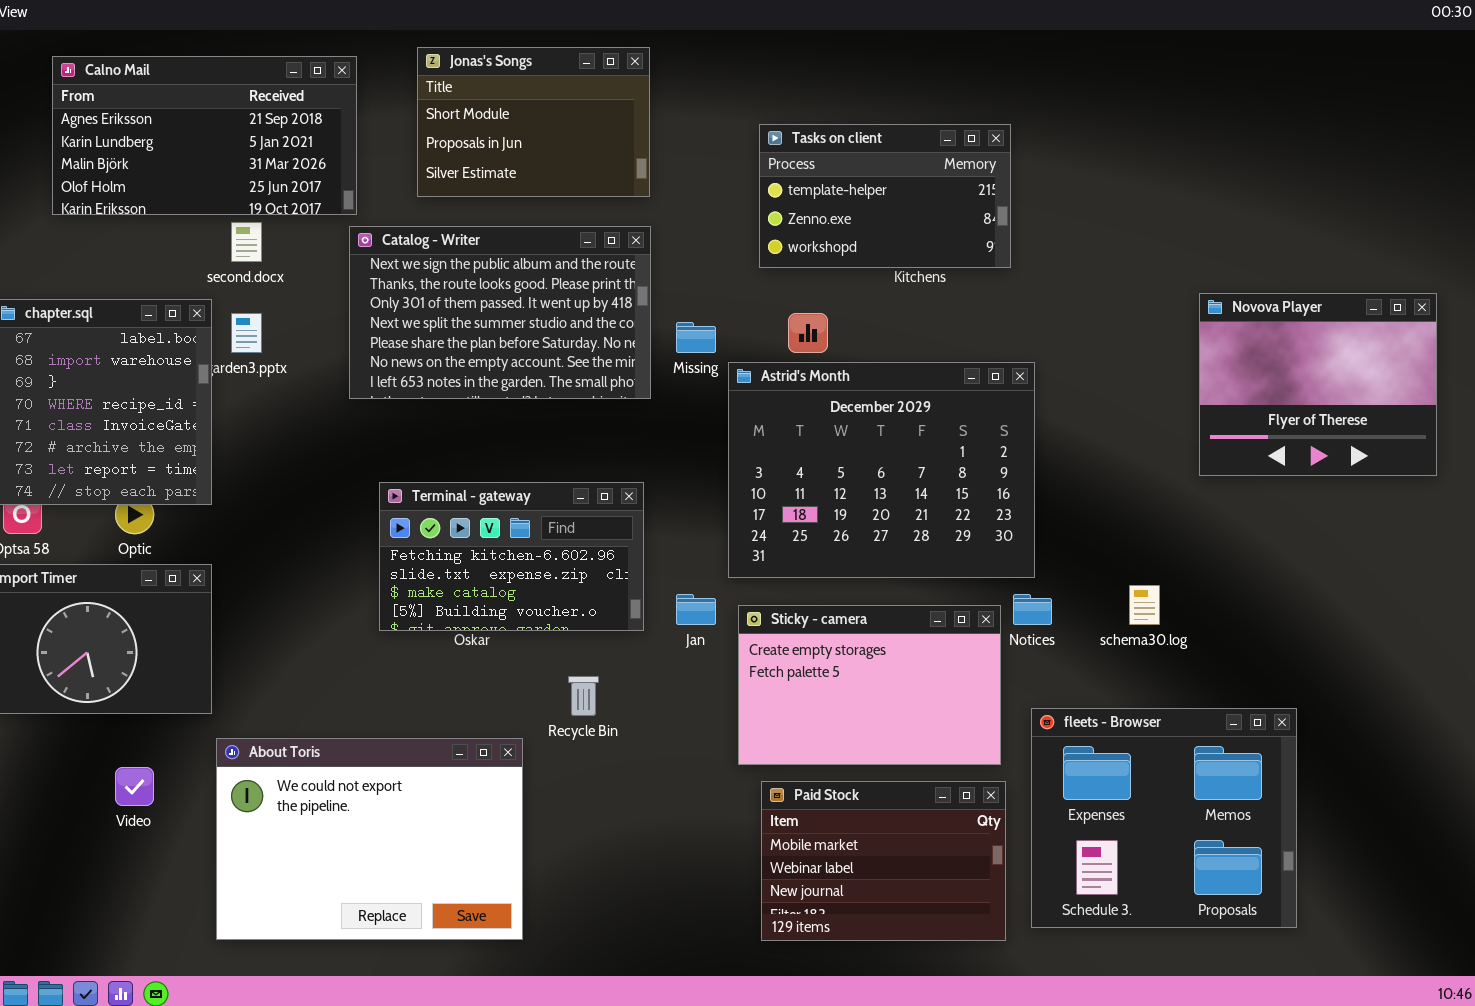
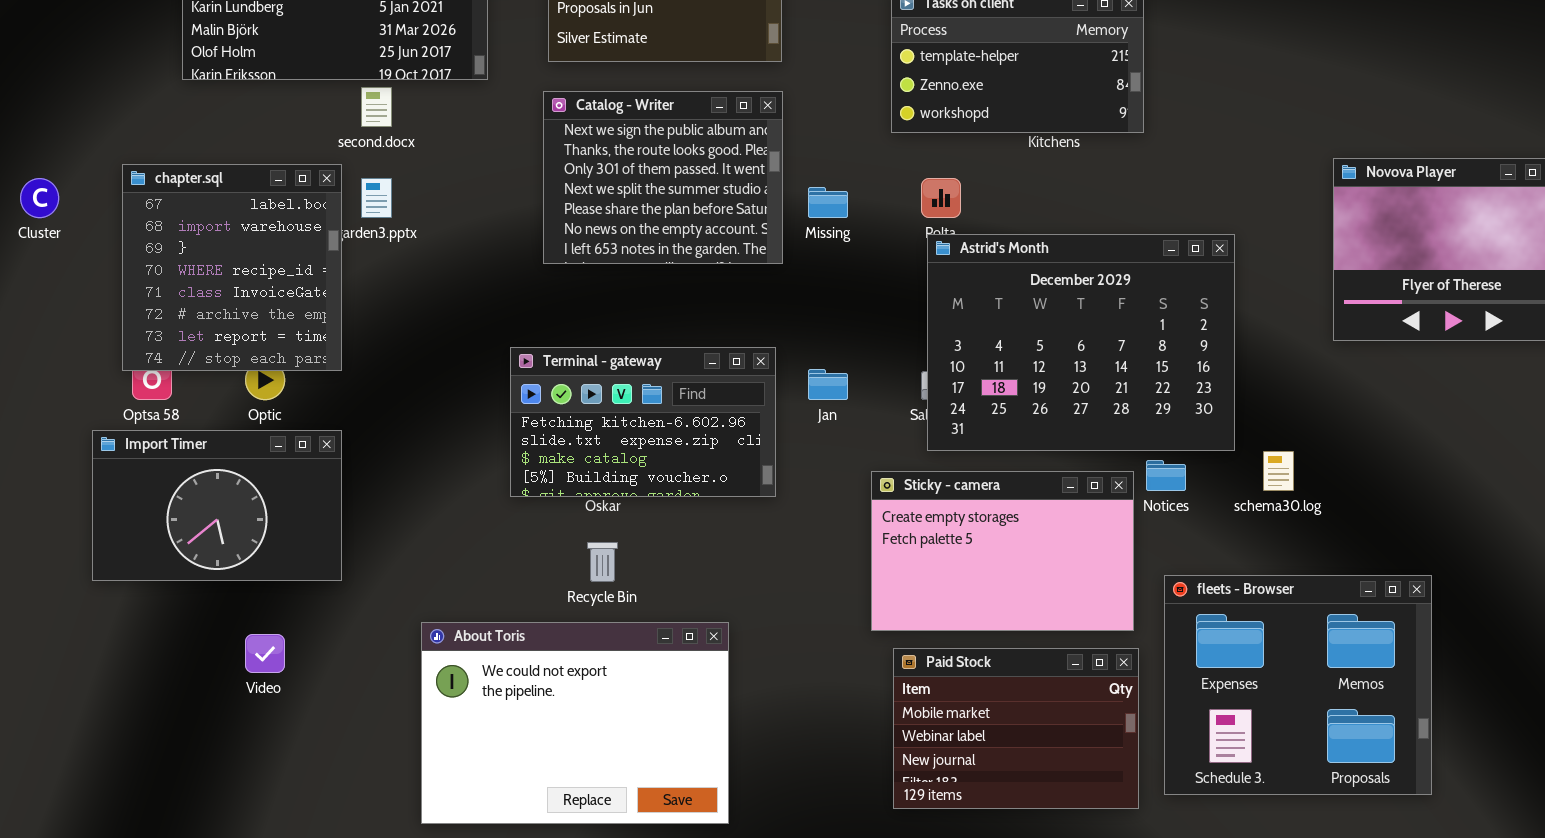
Catalog - Writer: [349,226,651,399] -> [543,91,783,264], resized
Astrid's Month: [728,362,1035,578] -> [927,234,1235,451], moved
Jan: [676,594,716,625] -> [808,369,848,400], moved
Recycle Bin: [568,676,599,716] -> [587,542,618,582], moved
About Toris: [216,738,523,940] -> [421,622,729,824], moved

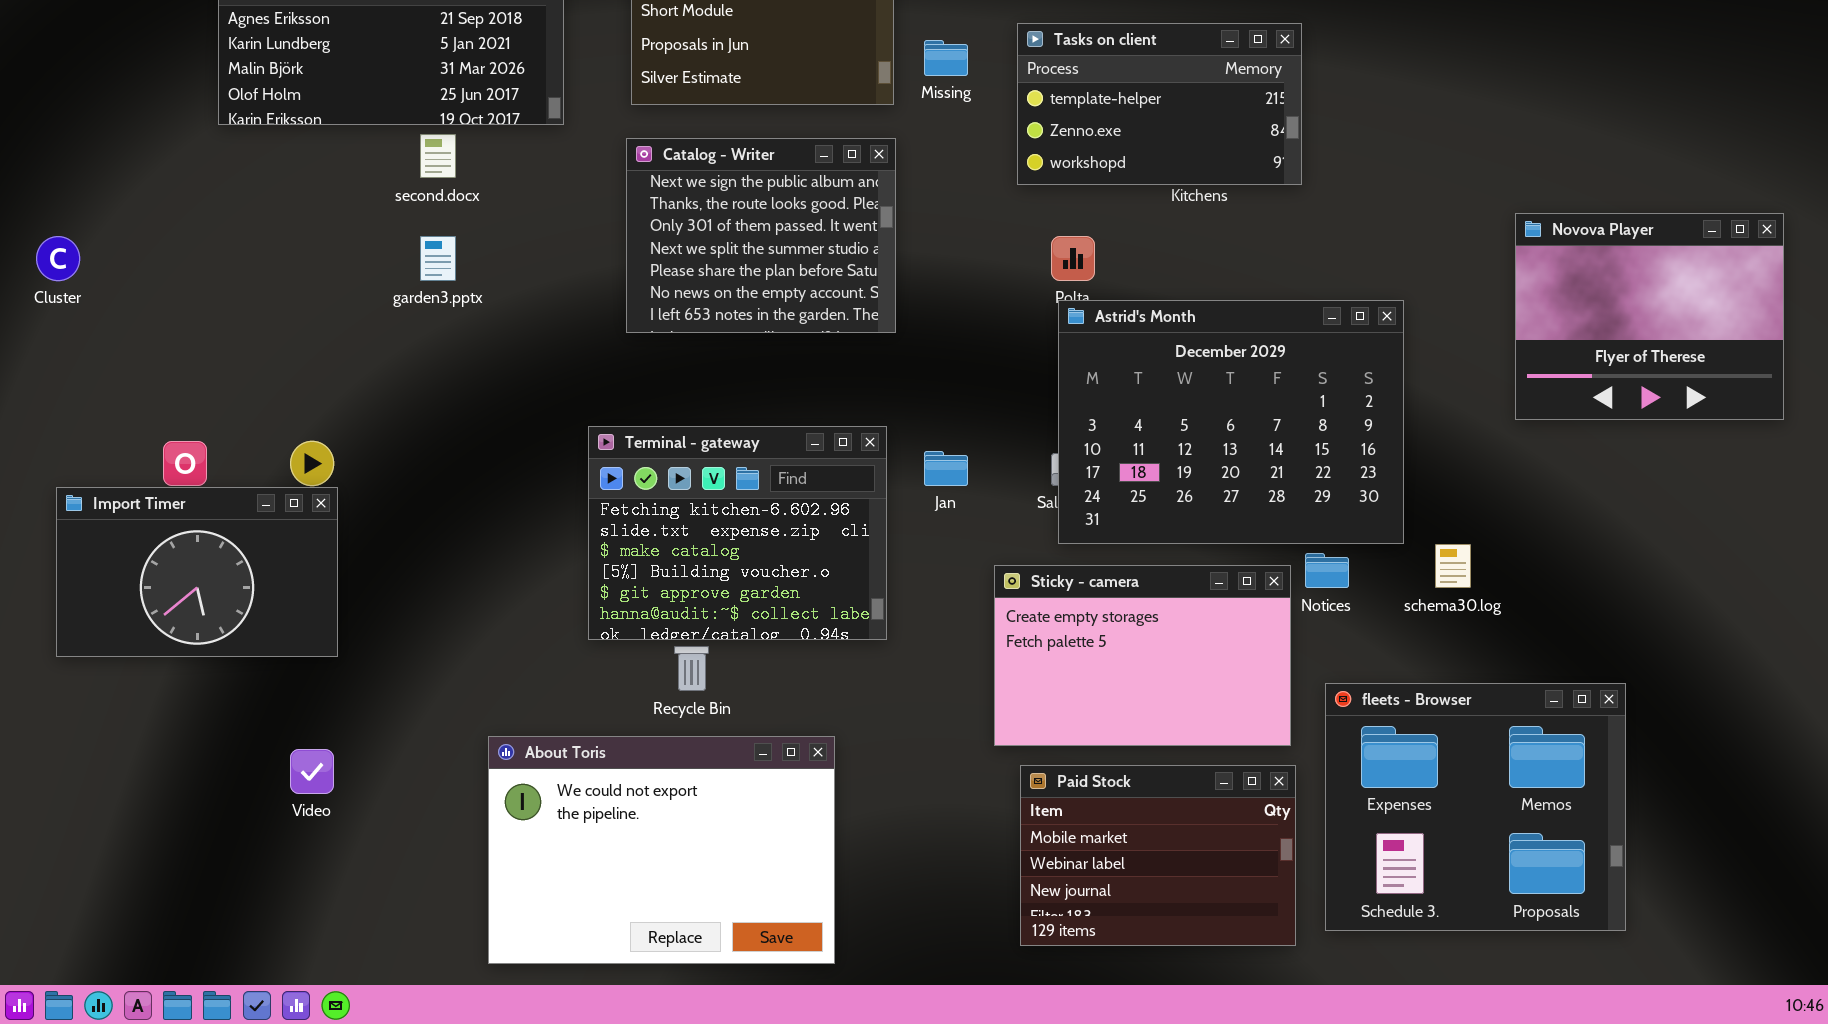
chapter.sql: [122,164,342,371] -> none, closed
Missing: [808,187,848,218] -> [924,40,968,76], moved
Terminal - gateway: [510,347,776,497] -> [588,426,887,640], resized
Import Timer: [92,430,342,581] -> [56,487,338,657], moved

